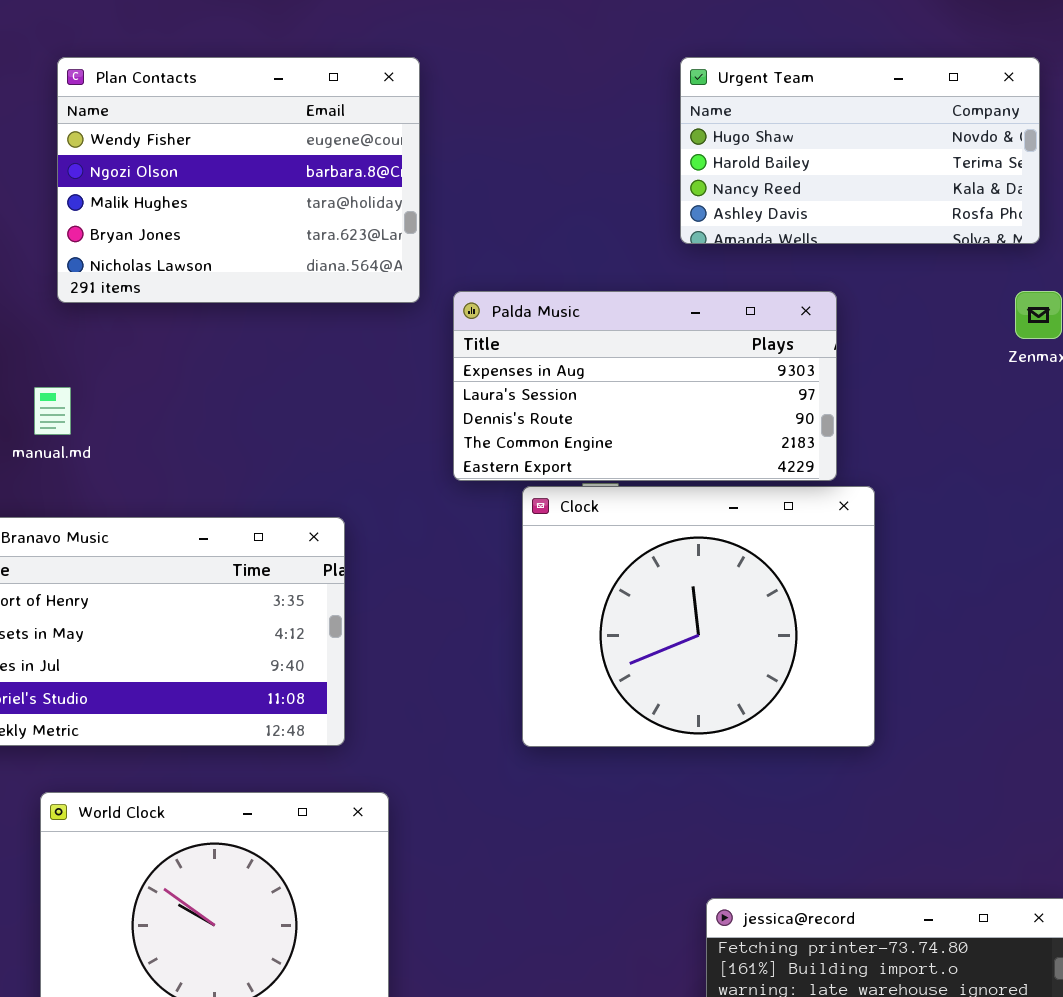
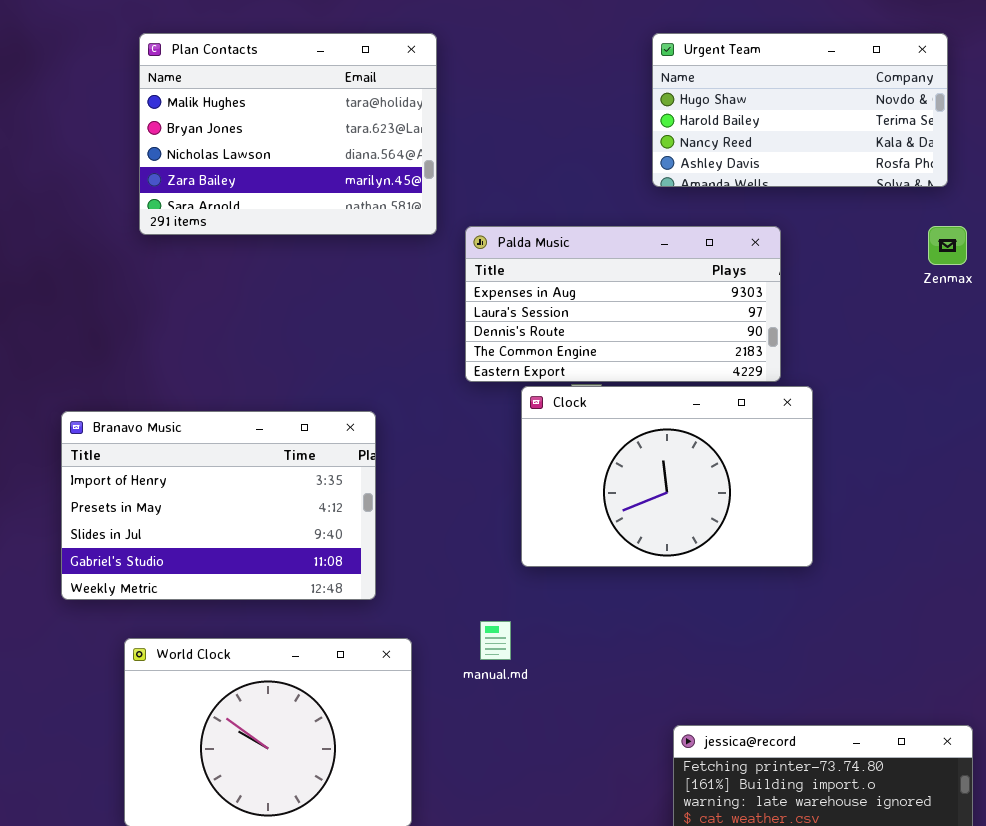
Plan Contacts: [57,57,420,303] -> [139,33,437,235], scrolled down 2 rows
manual.md: [34,387,71,435] -> [480,621,511,660], moved
Clock: [522,486,875,747] -> [521,386,813,567], resized

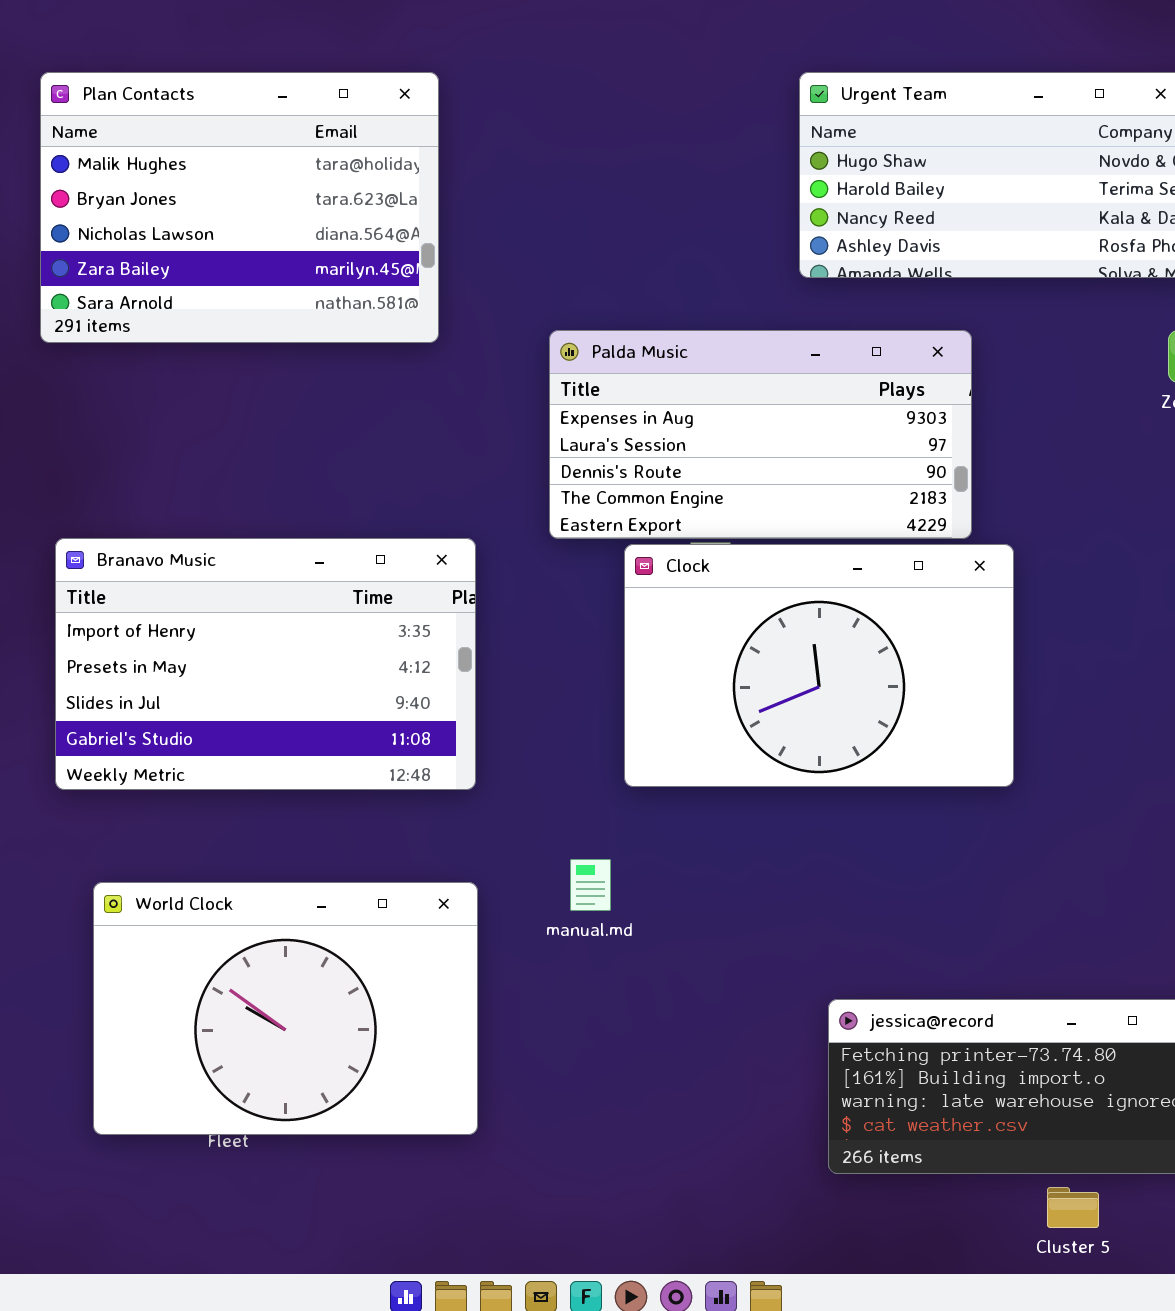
Plan Contacts: [139,33,437,235] -> [40,72,439,343], moved
Branavo Music: [61,411,376,600] -> [55,538,476,790], moved

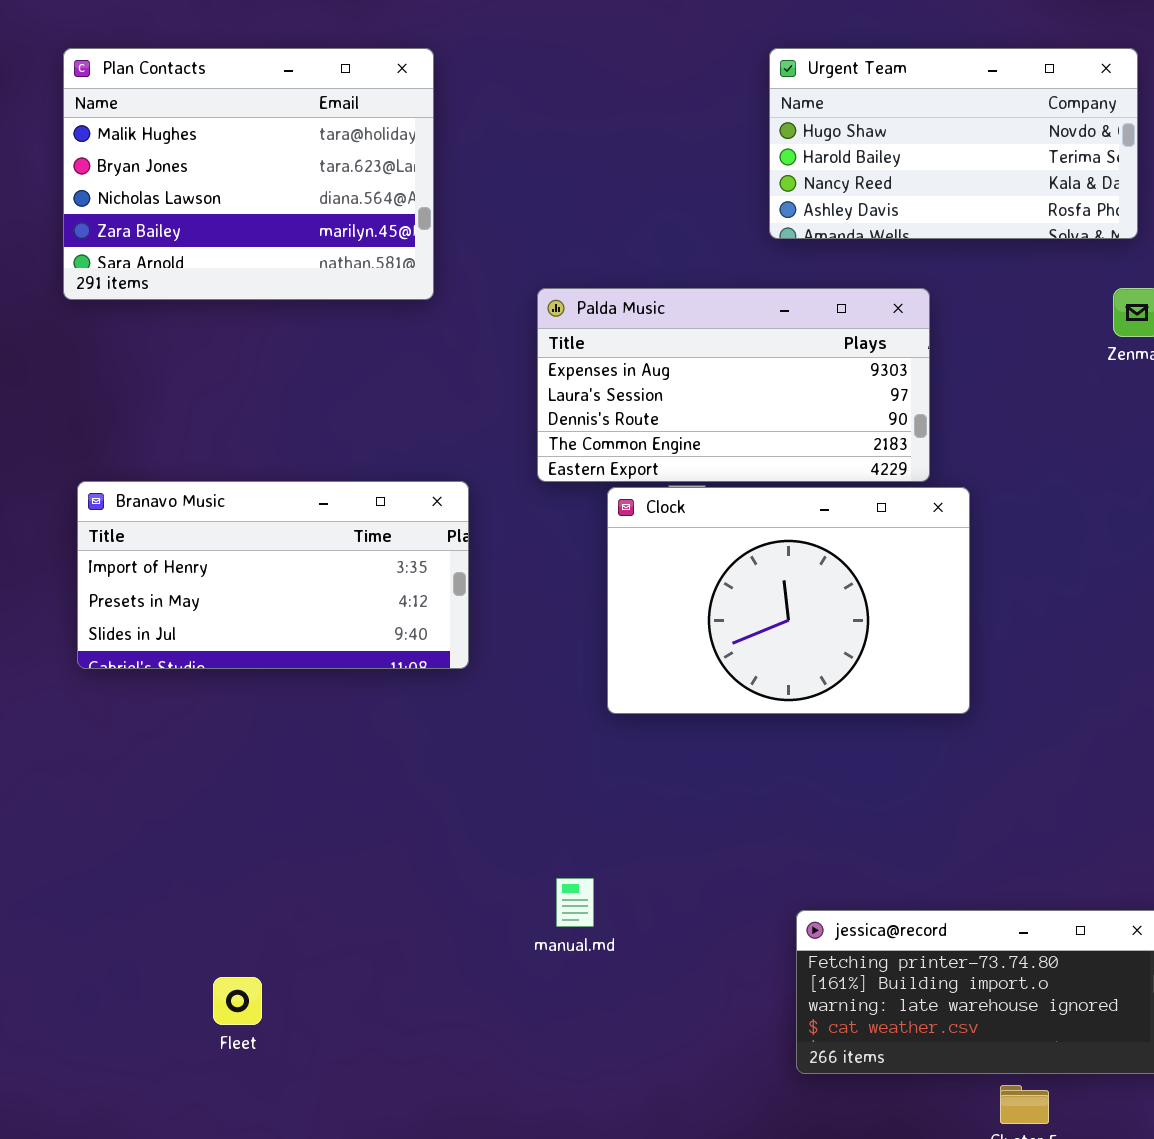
Branavo Music: [55,538,476,790] -> [77,481,469,669], resized
manual.md: [570,859,611,911] -> [556,878,594,927], moved
World Clock: [93,882,478,1135] -> none, closed

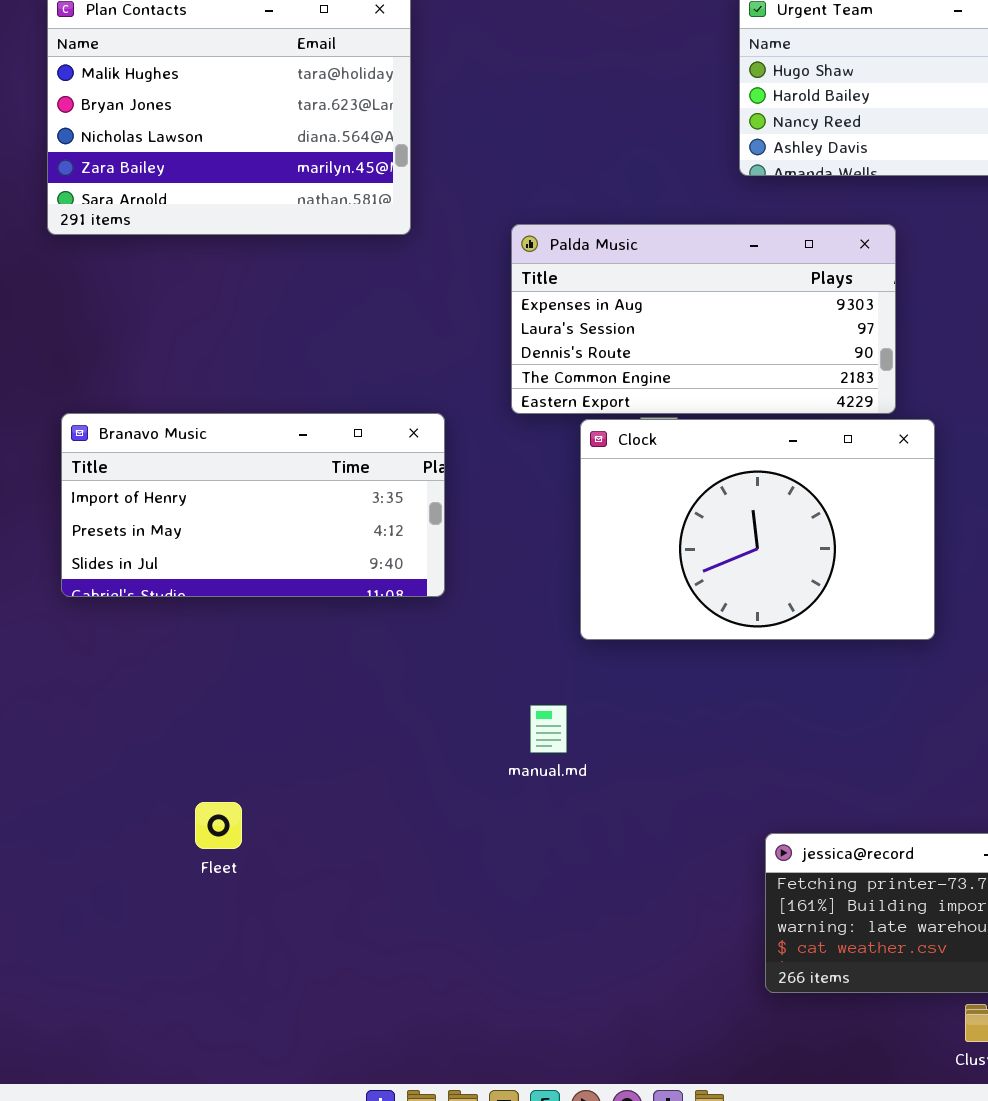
manual.md: [556,878,594,927] -> [530,705,567,753], moved
Fleet: [213,977,262,1025] -> [195,802,242,849], moved

